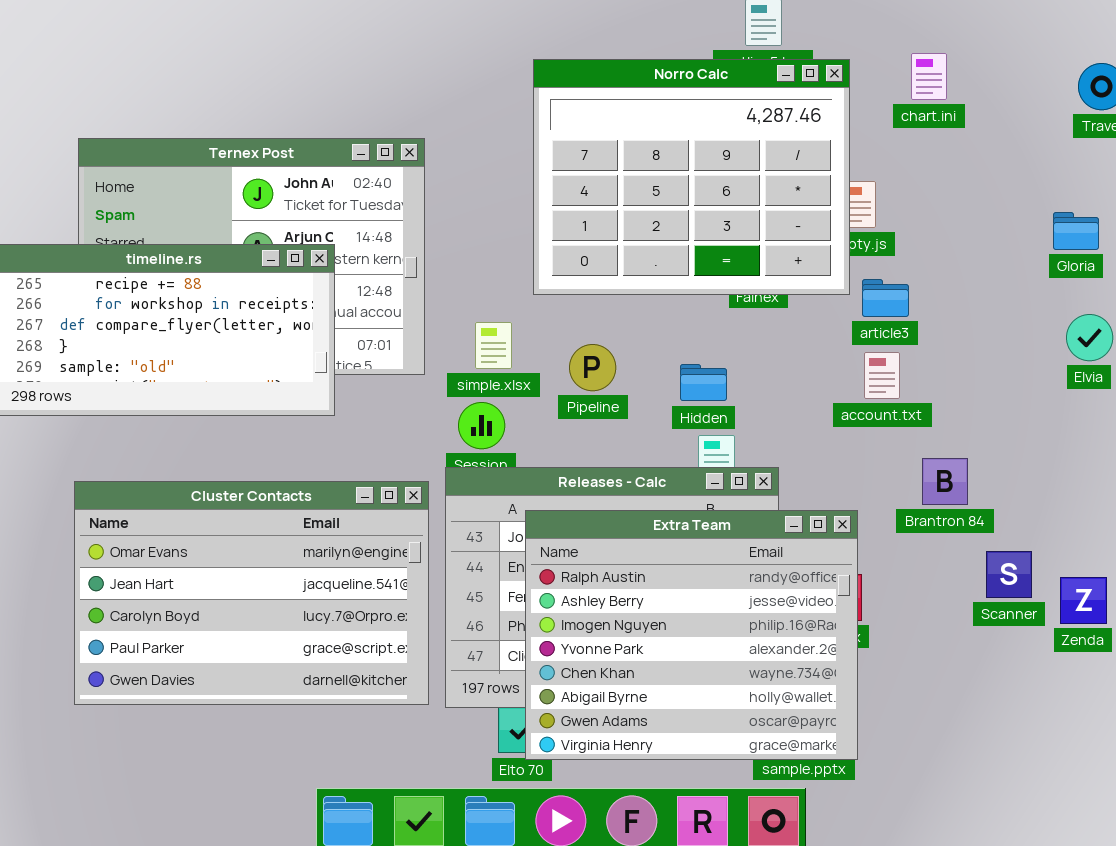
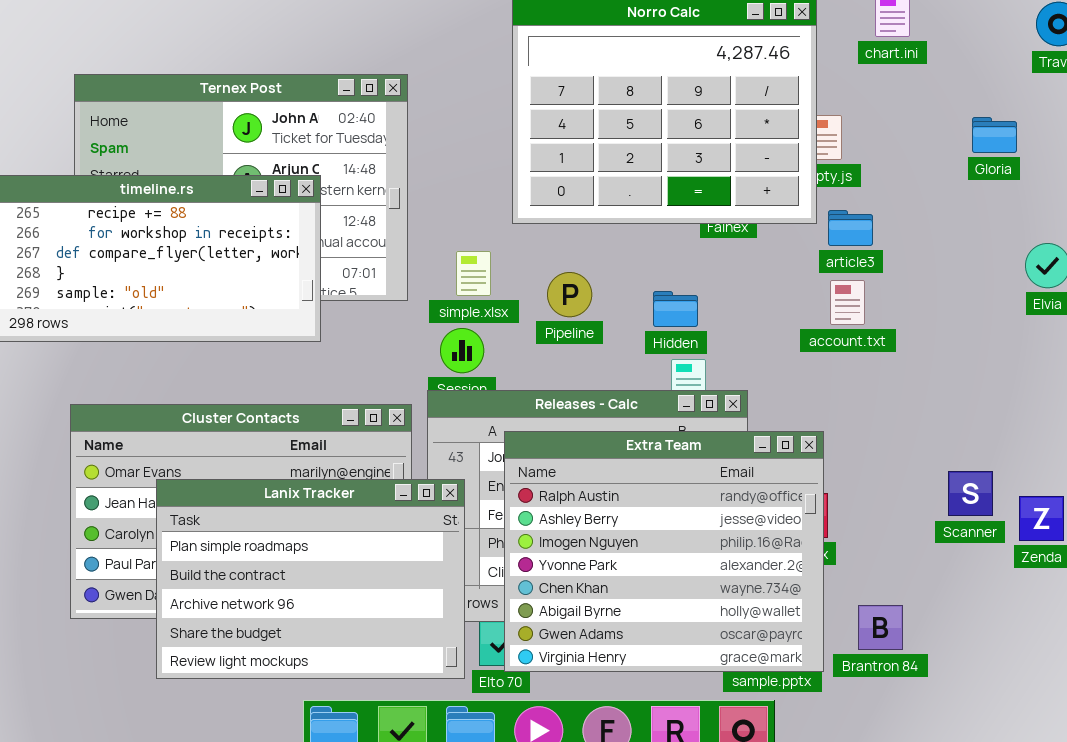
Gloria: [1053,212,1099,250] -> [972,117,1017,153], moved
Brantron 84: [922,458,968,505] -> [858,605,903,650], moved
Lanix Tracker: none -> [156,479,465,679], opened

